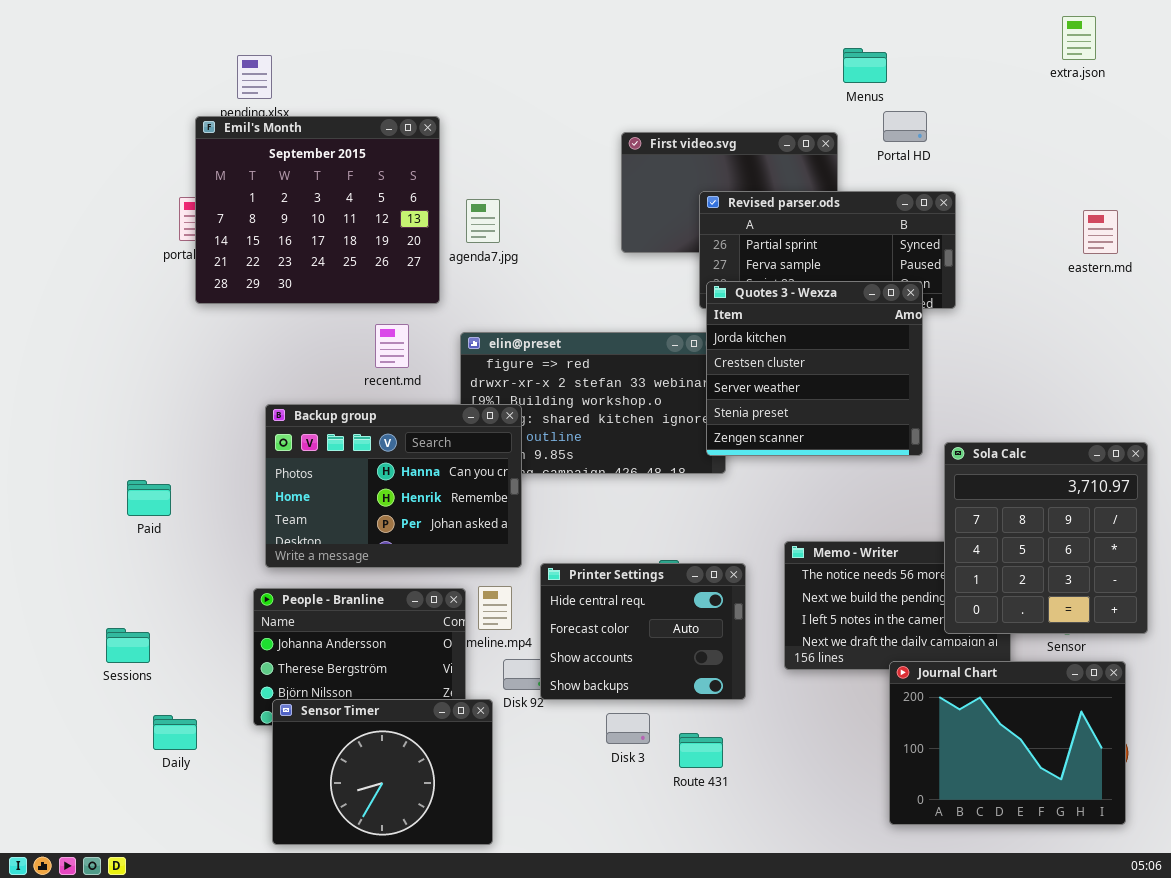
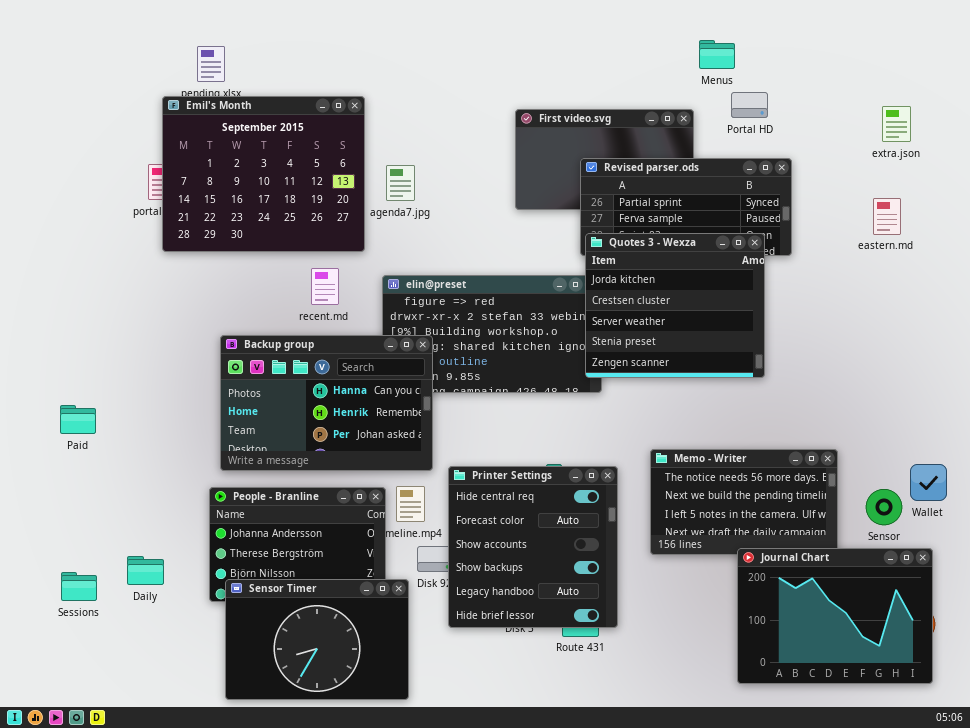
extra.json: [1062,16,1096,60] -> [882,106,911,142], moved
eastern.md: [1083,210,1118,254] -> [873,198,901,235], moved
Sola Calc: [944,442,1148,634] -> none, closed
Paid: [127,480,171,516] -> [60,405,96,434], moved
Printer Settings: [540,563,746,700] -> [448,466,618,628], resized
Sessions: [106,628,150,663] -> [61,572,97,601], moved
Daily: [153,715,197,750] -> [127,556,164,585], moved

